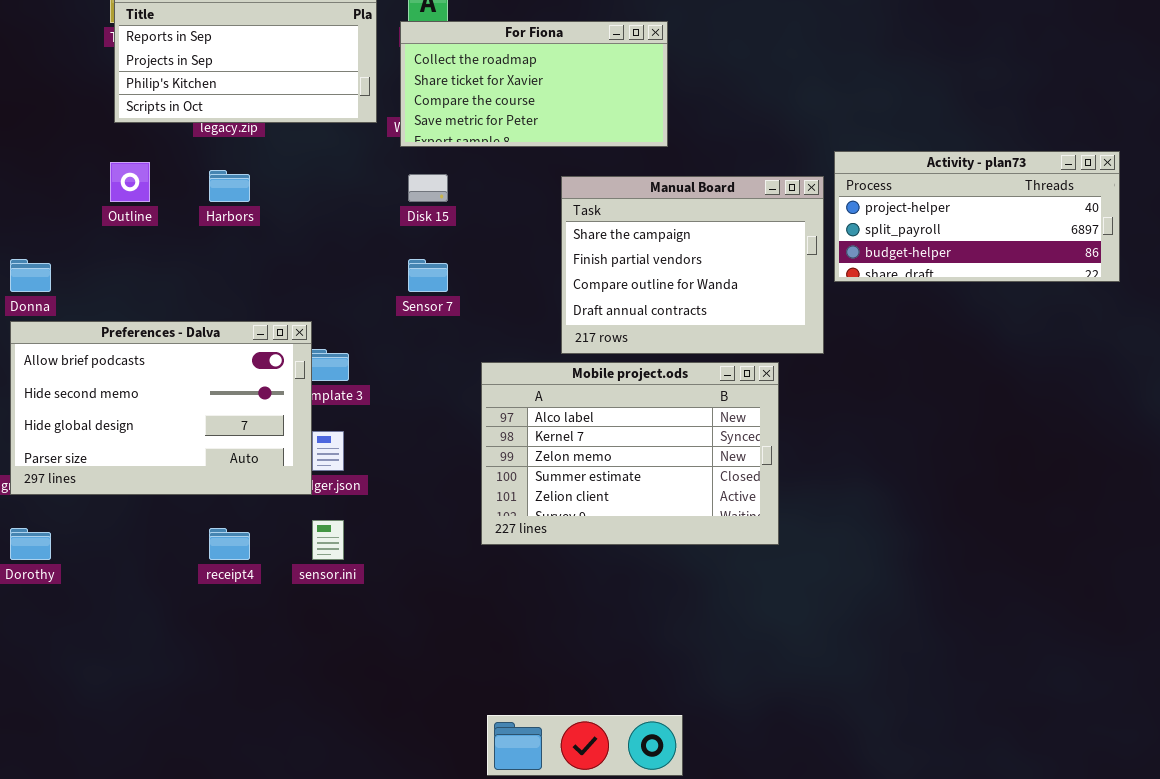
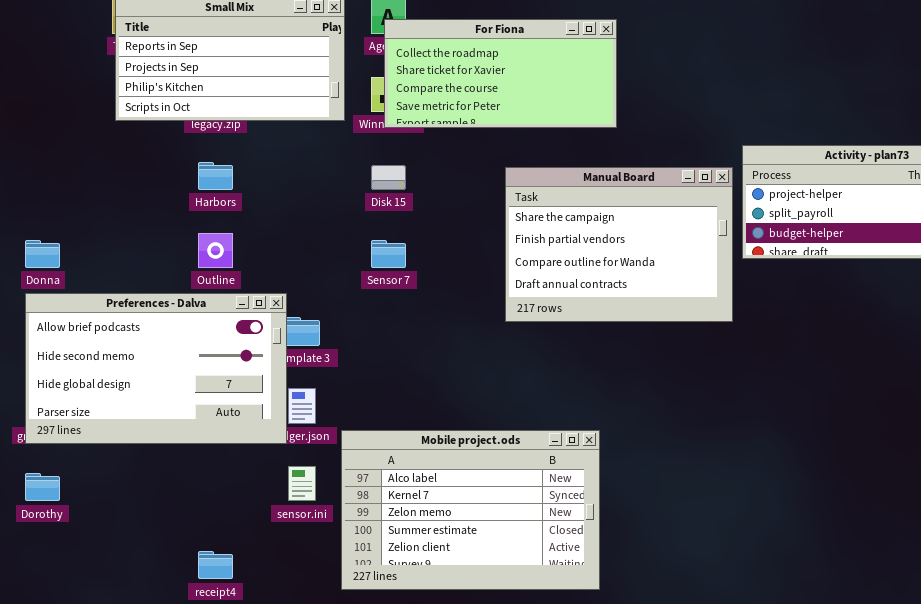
For Fiona: [400,21,668,147] -> [384,19,617,128], moved
Outline: [110,162,150,202] -> [198,233,233,268], moved
Mobile project.ods: [481,362,779,545] -> [341,430,600,590], moved
receipt4: [209,528,250,560] -> [198,551,233,579], moved

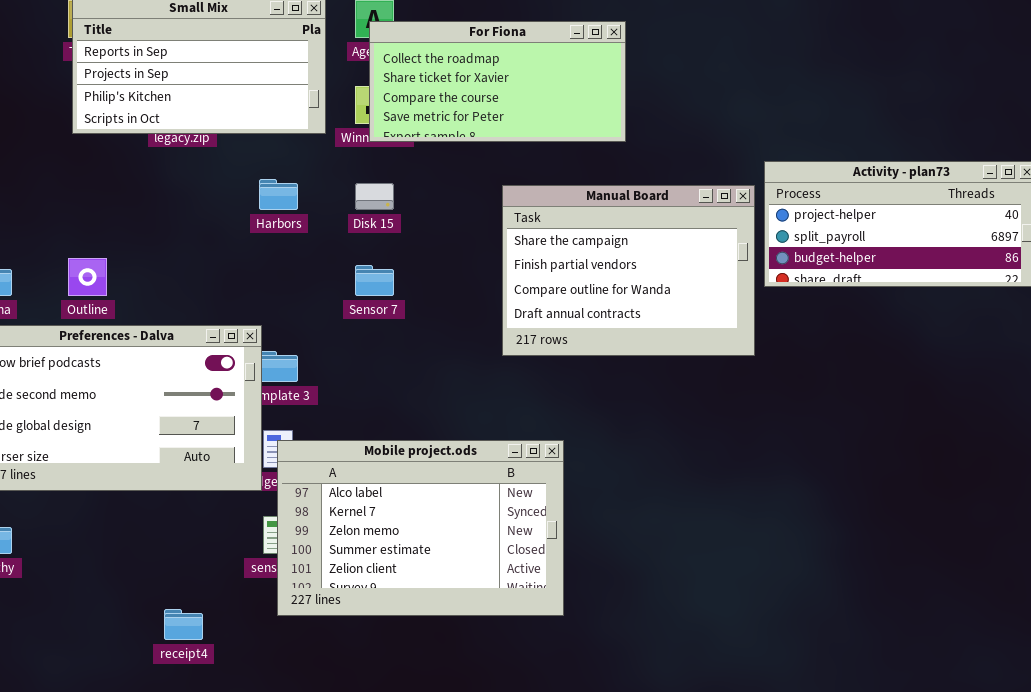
Harbors: [198,162,233,190] -> [259,179,298,210], moved
Outline: [198,233,233,268] -> [68,258,107,296], moved
Mobile project.ods: [341,430,600,590] -> [277,440,564,616], moved

